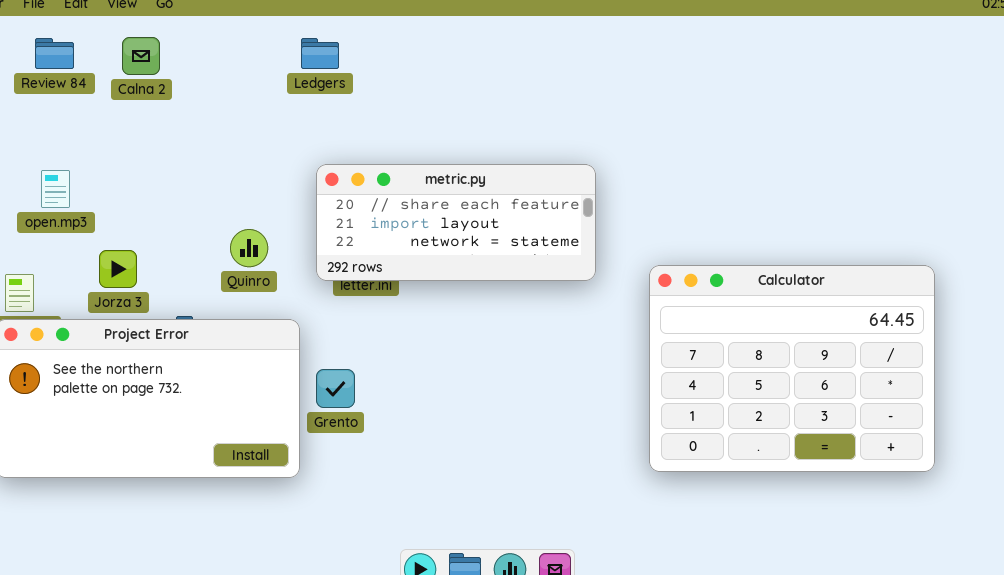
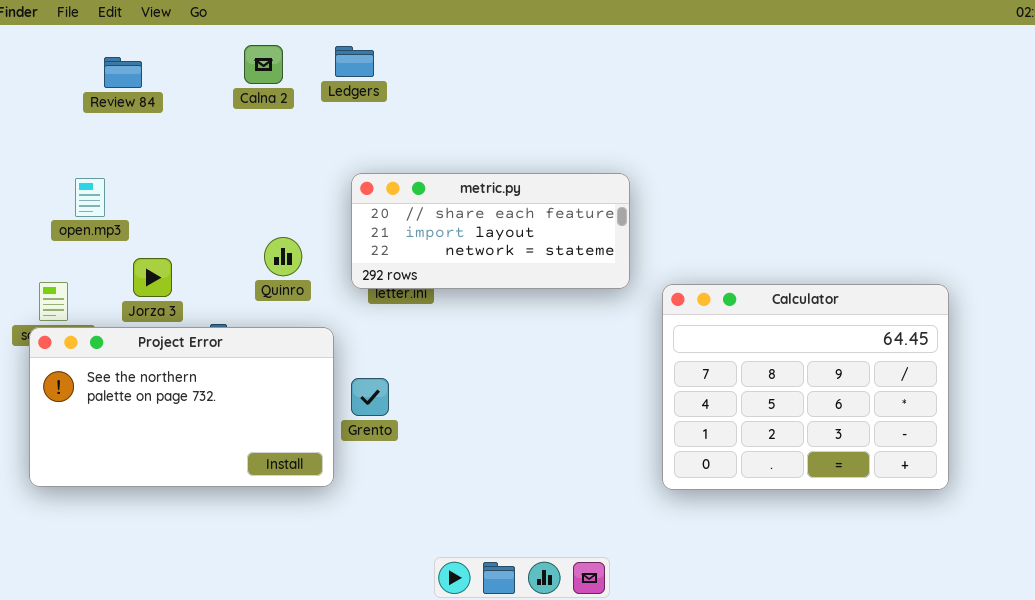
Calna 2: [122,37,160,75] -> [244,45,283,84], moved
Review 84: [35,38,74,69] -> [104,57,142,88], moved
Calculator: [649,265,935,472] -> [662,284,949,490], moved

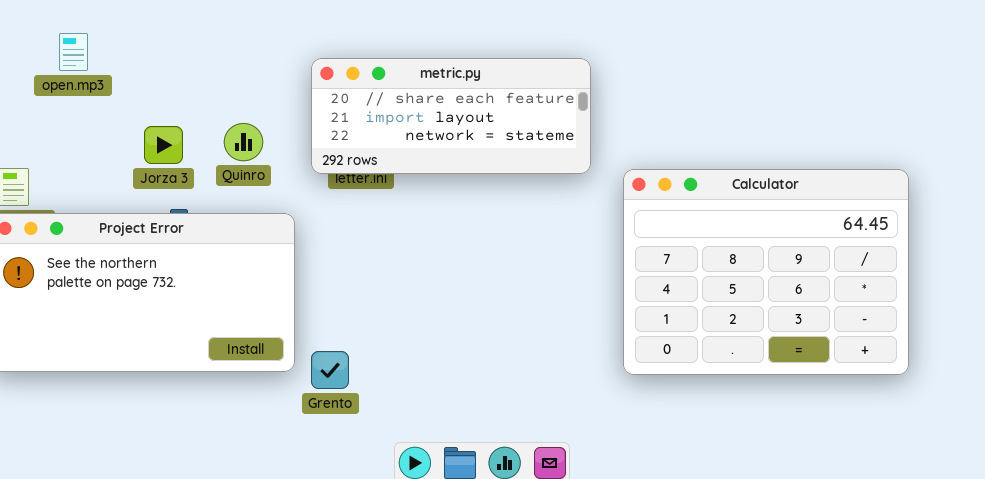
open.mp3: [75,178,105,217] -> [59,33,88,71], moved
Jorza 3: [133,258,172,297] -> [144,126,183,164], moved
Grento: [351,378,389,416] -> [311,351,349,389], moved

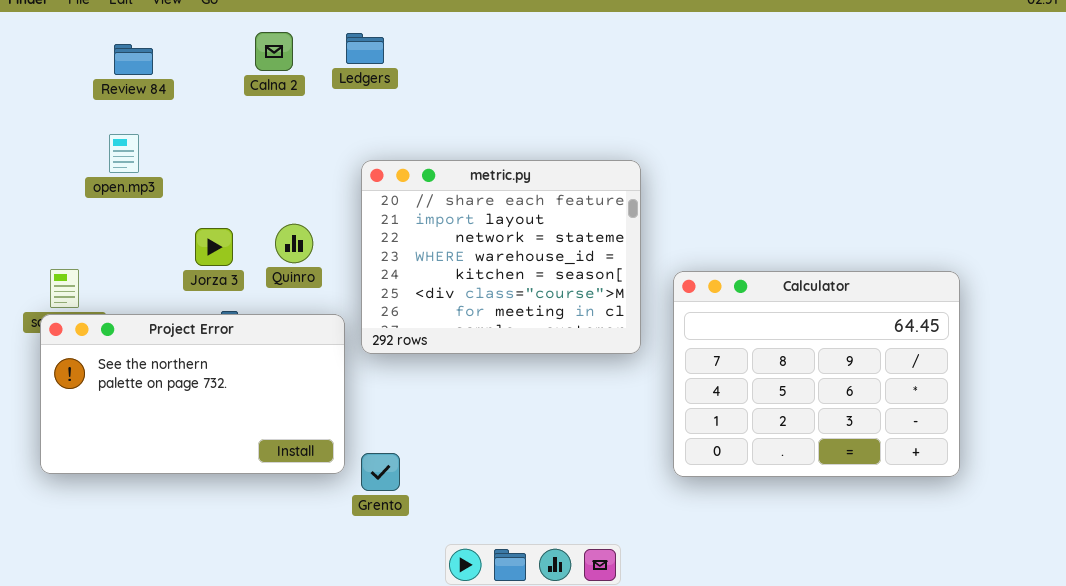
metric.py: [311,58,591,174] -> [361,160,641,354], resized

